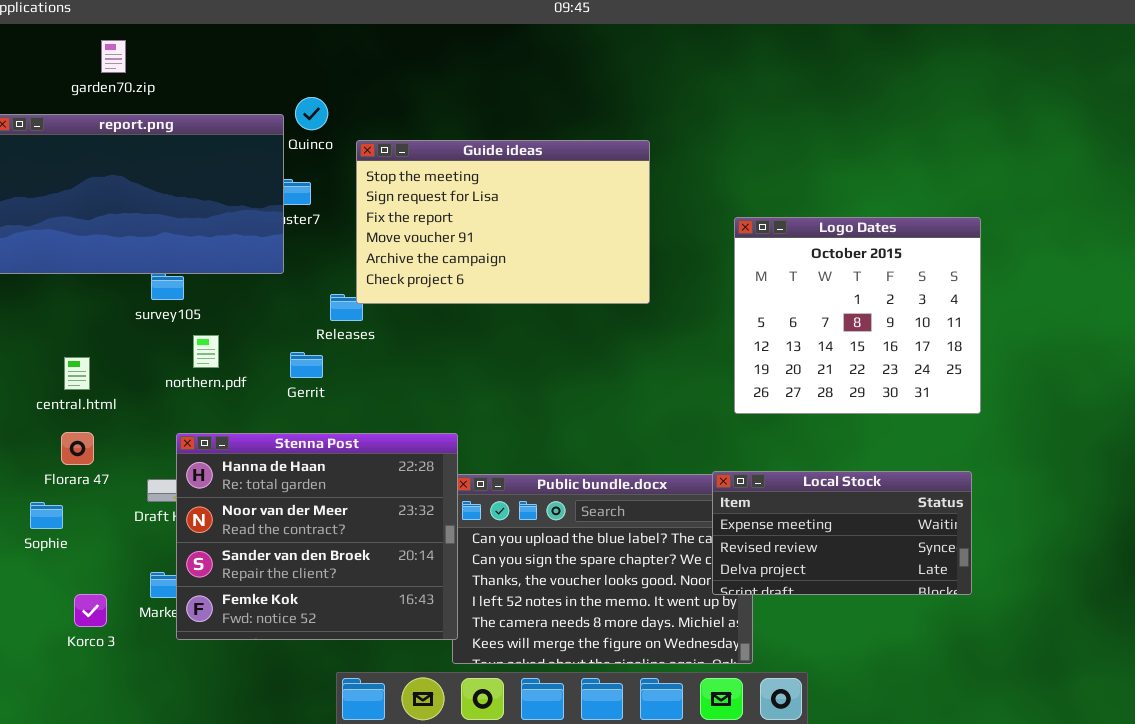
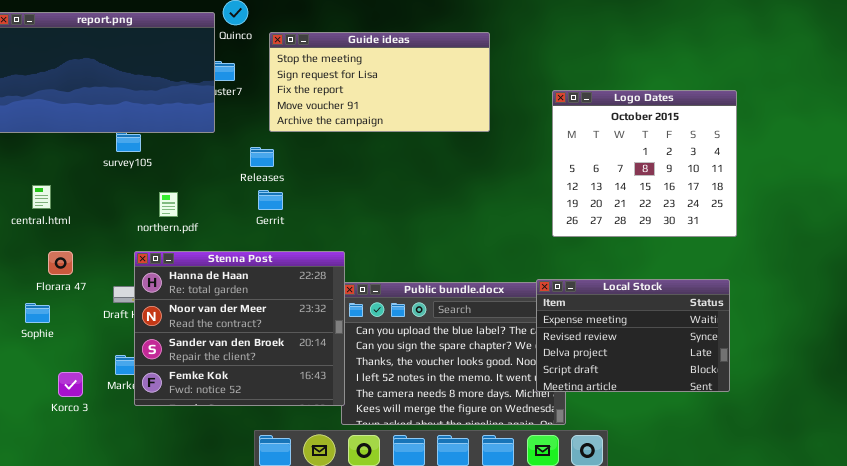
Guide ideas: [356,140,650,304] -> [269,32,490,132], resized
northern.pdf: [193,335,219,368] -> [159,192,178,217], moved
Gerrit: [290,352,323,378] -> [258,190,283,210], moved
central.html: [64,357,90,390] -> [32,185,51,209], moved
Local Stock: [712,471,972,595] -> [536,279,730,392], resized

